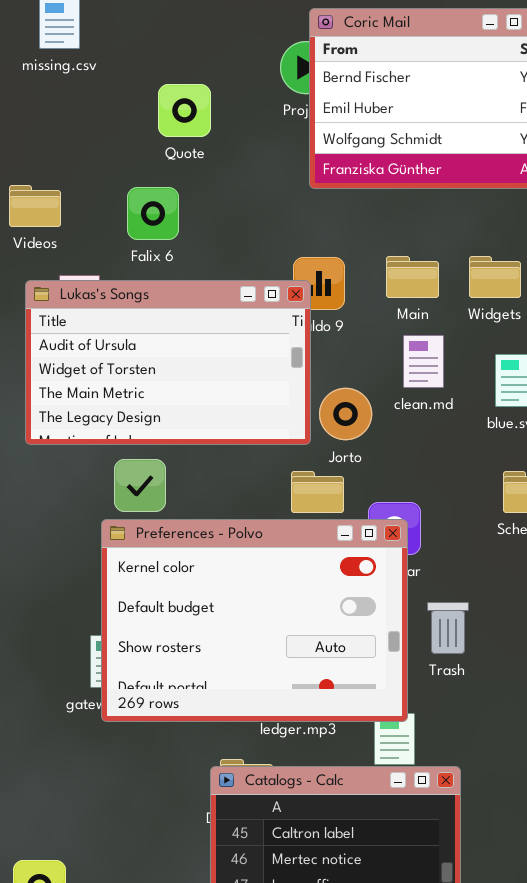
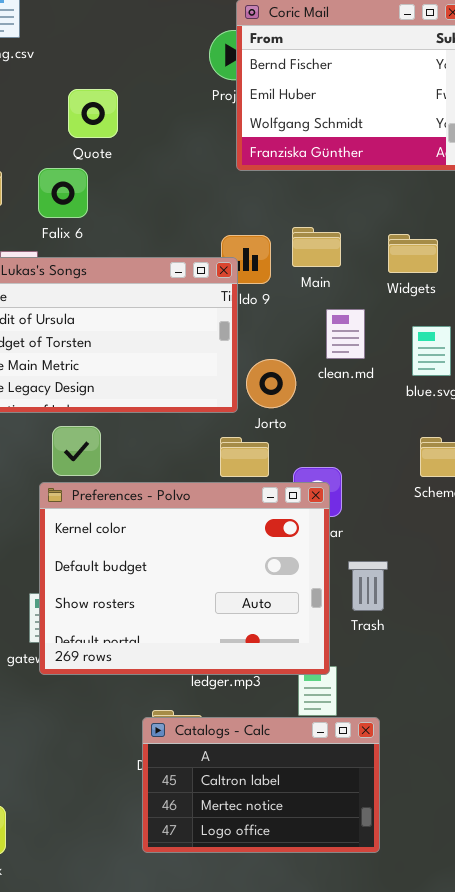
Quote: [158,84,211,137] -> [68,89,118,138], moved
Falix 6: [127,187,179,240] -> [38,168,88,218], moved
Main: [386,256,439,298] -> [292,227,341,267], moved

